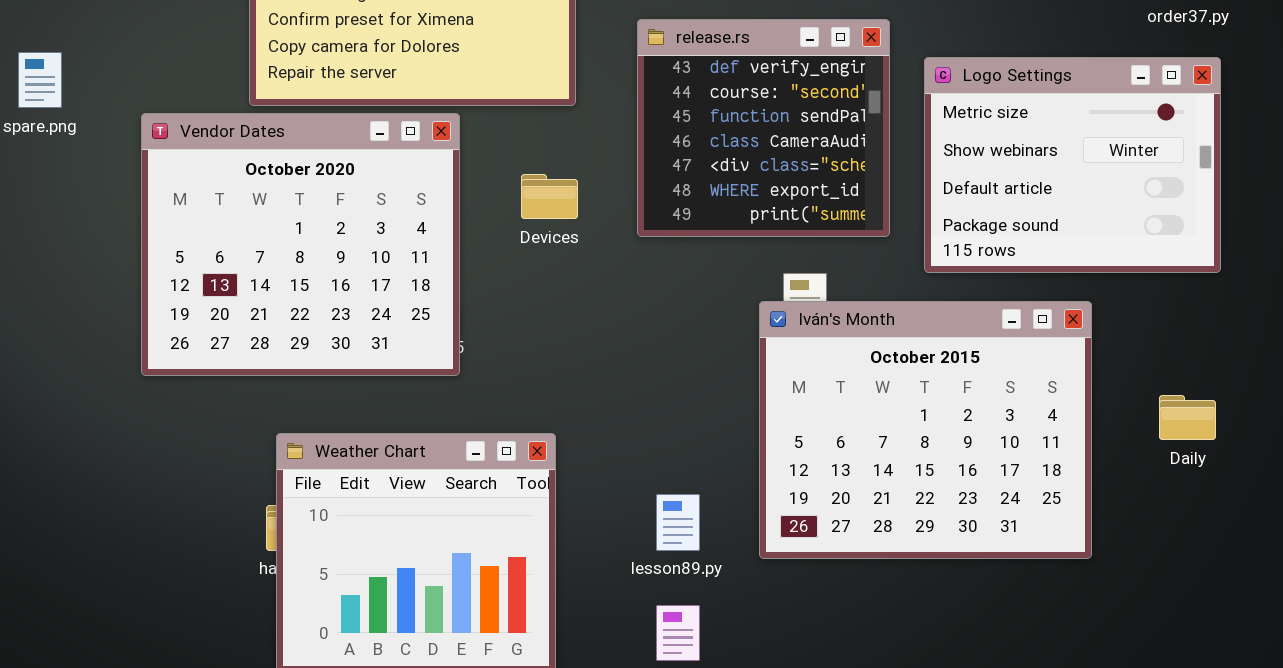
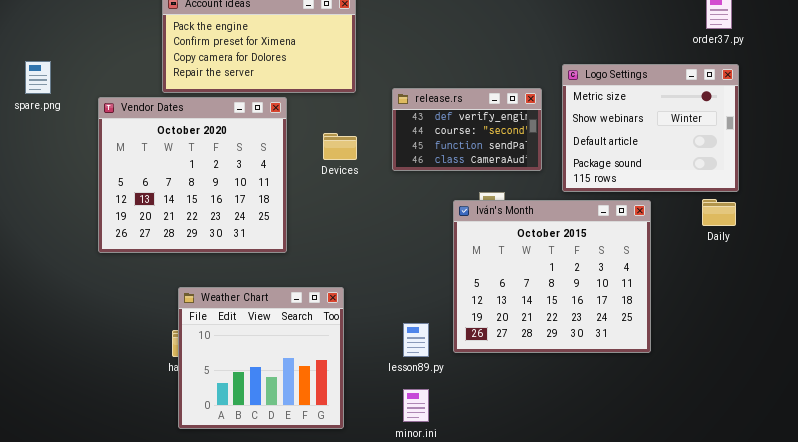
release.rs: [637,19,890,237] -> [392,88,542,171], resized
Iván's Month: [759,301,1092,559] -> [453,200,651,353], moved
Daily: [1159,395,1216,440] -> [702,199,736,226], moved

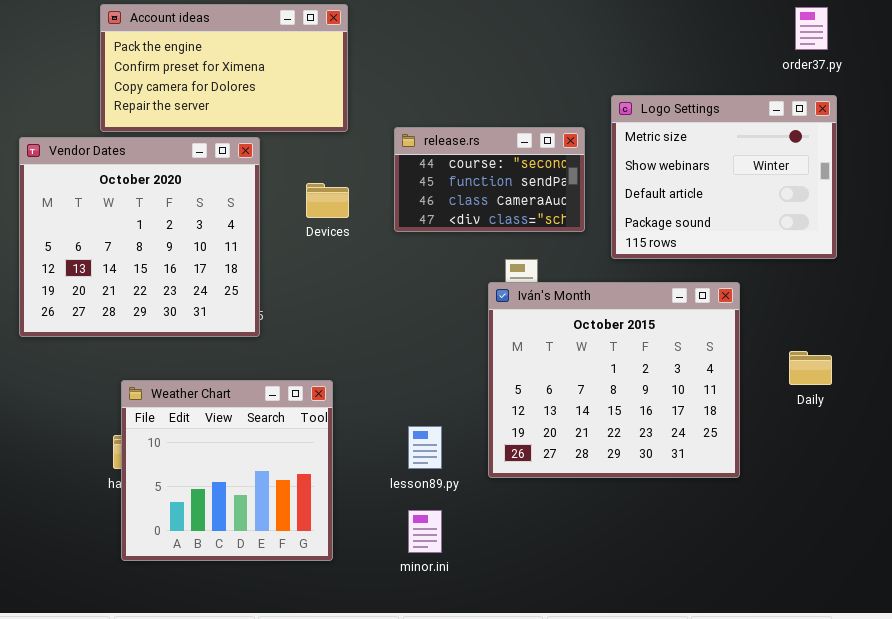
release.rs: [392,88,542,171] -> [394,127,585,232], scrolled down 1 row
Daily: [702,199,736,226] -> [789,351,832,385], moved
Iván's Month: [453,200,651,353] -> [488,282,740,478], moved

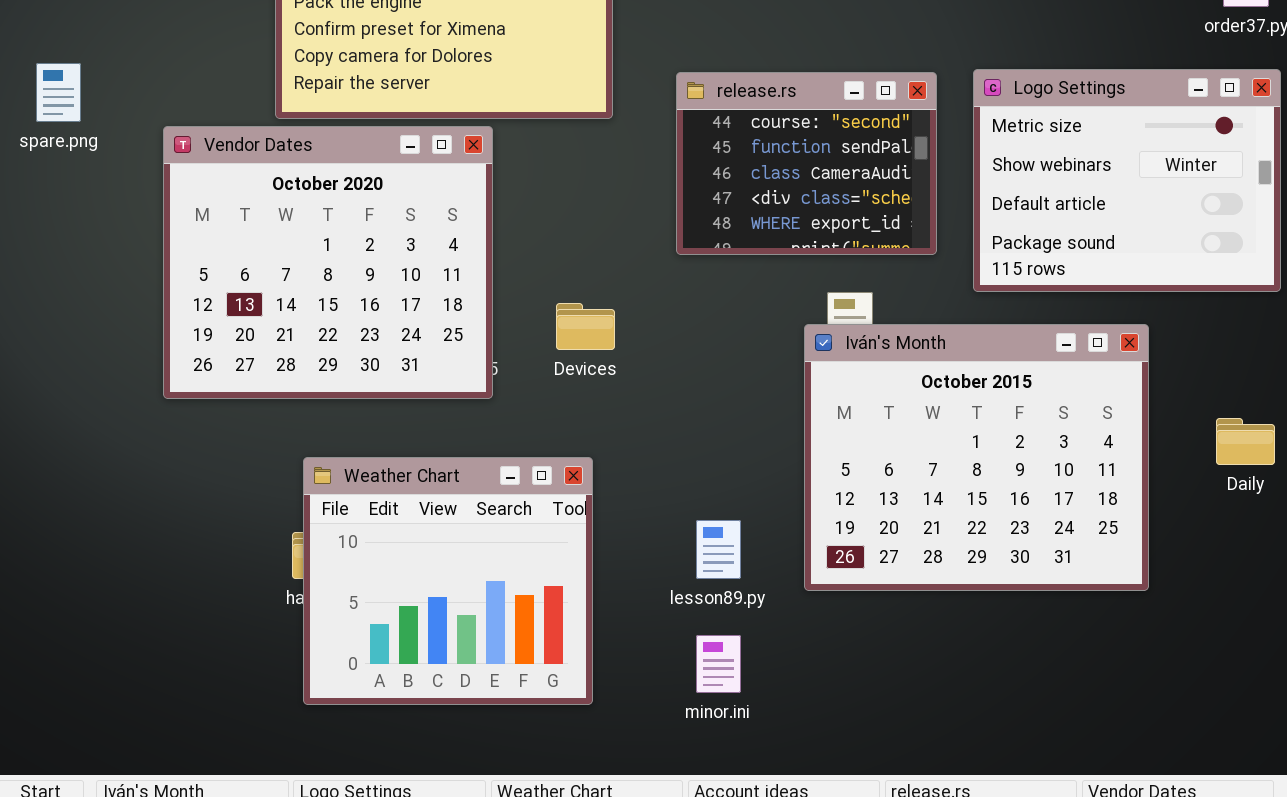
release.rs: [394,127,585,232] -> [676,72,937,255], resized
Devices: [306,183,349,218] -> [556,303,615,350], moved

